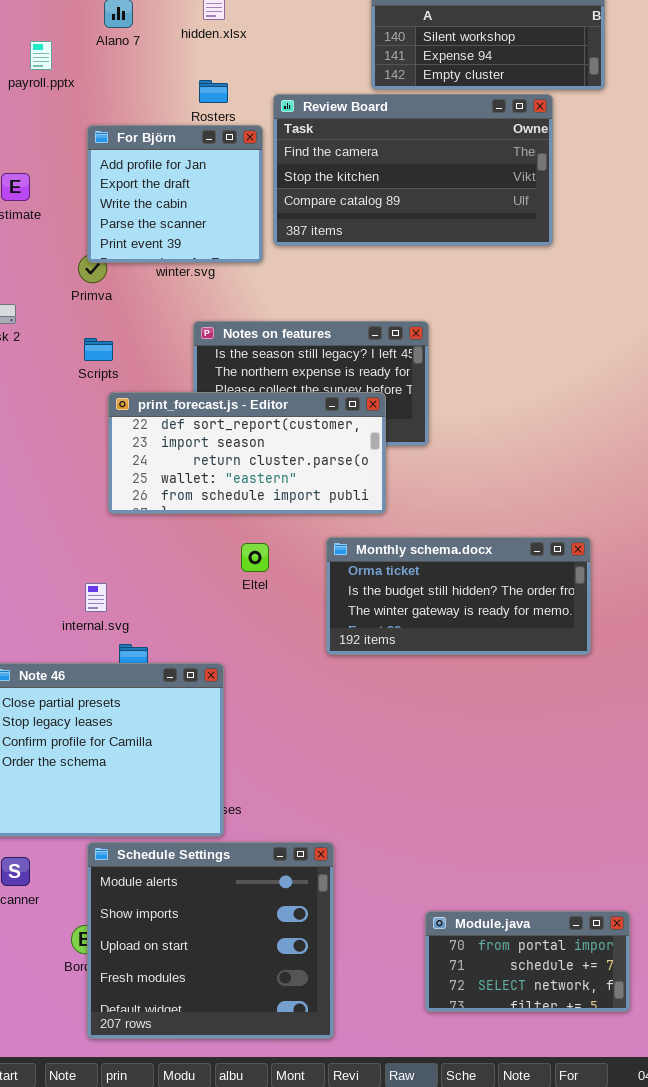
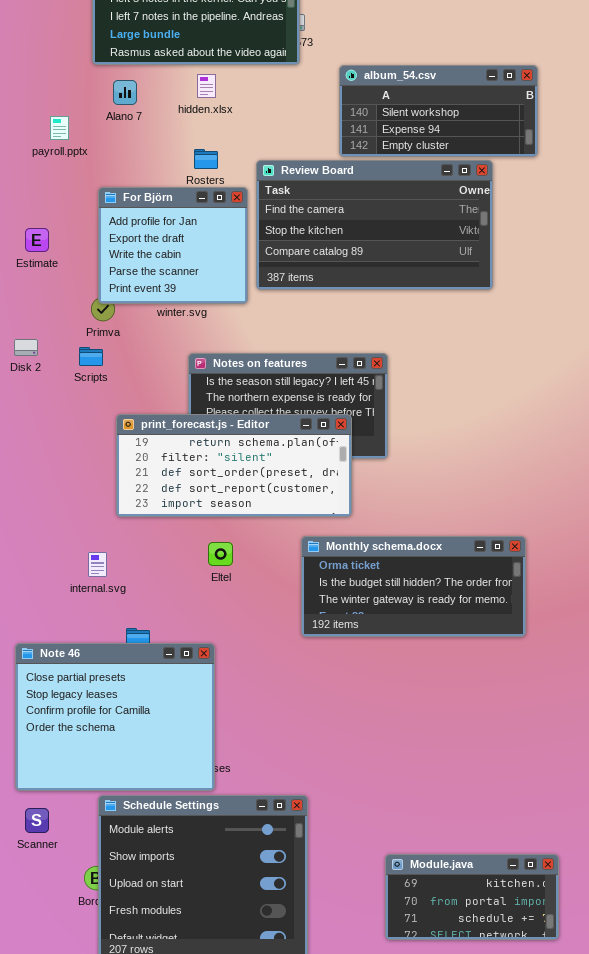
Scripts: [84,338,113,361] -> [79,347,103,366], moved
print_forecast.js - Editor: [108,392,386,514] -> [116,414,352,517], scrolled up 3 rows
Eltel: [241,543,269,572] -> [208,542,233,566], moved
internal.svg: [85,583,107,612] -> [88,552,107,577], moved
Module.java: [425,911,630,1012] -> [385,854,559,940], scrolled up 1 row

